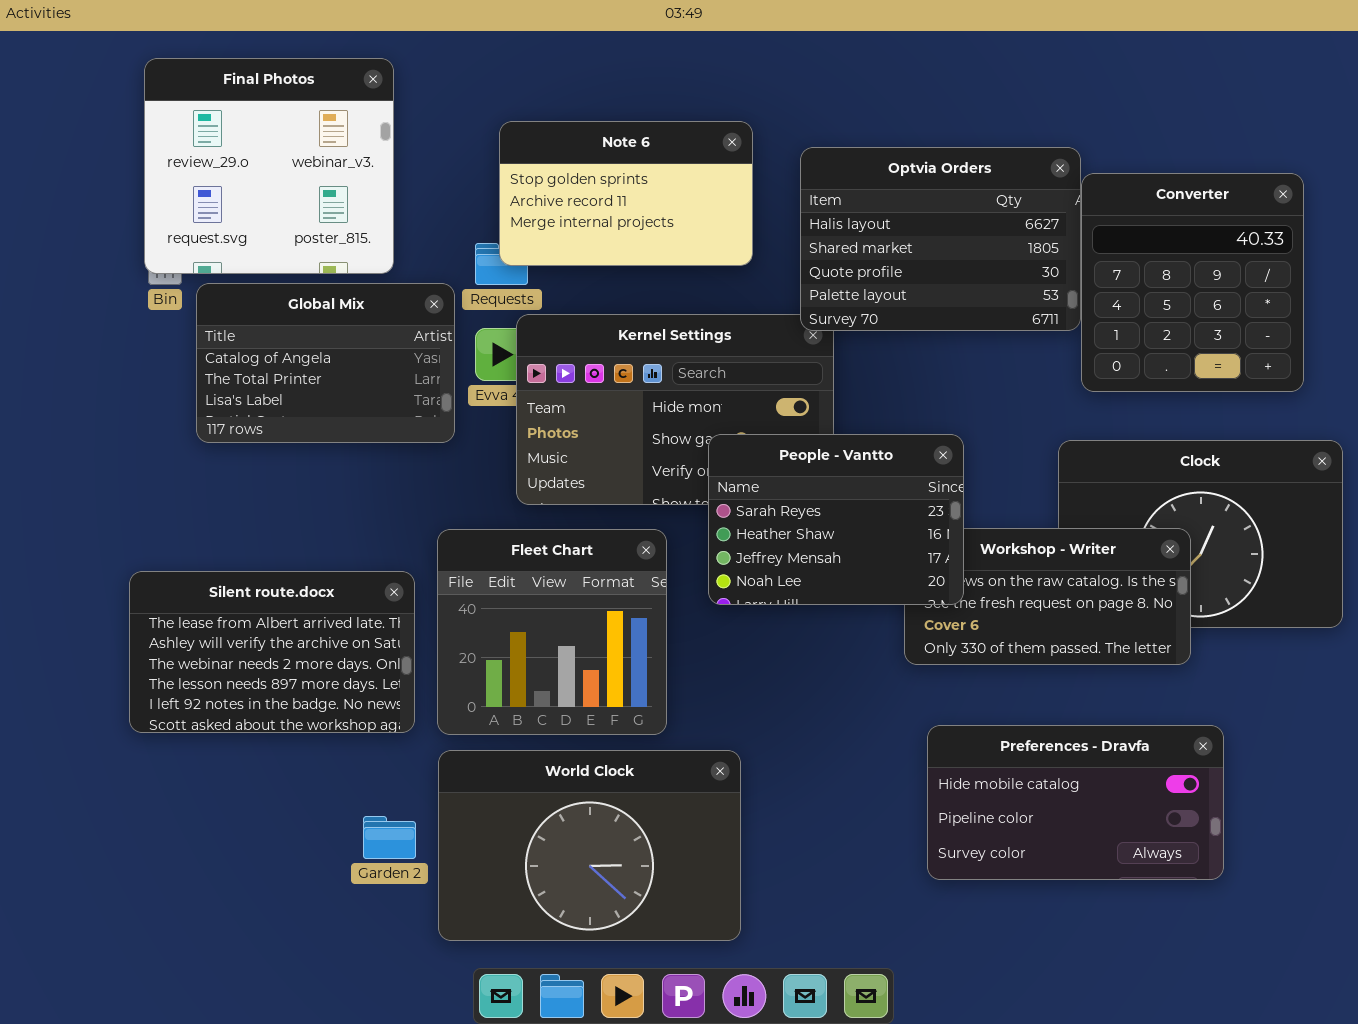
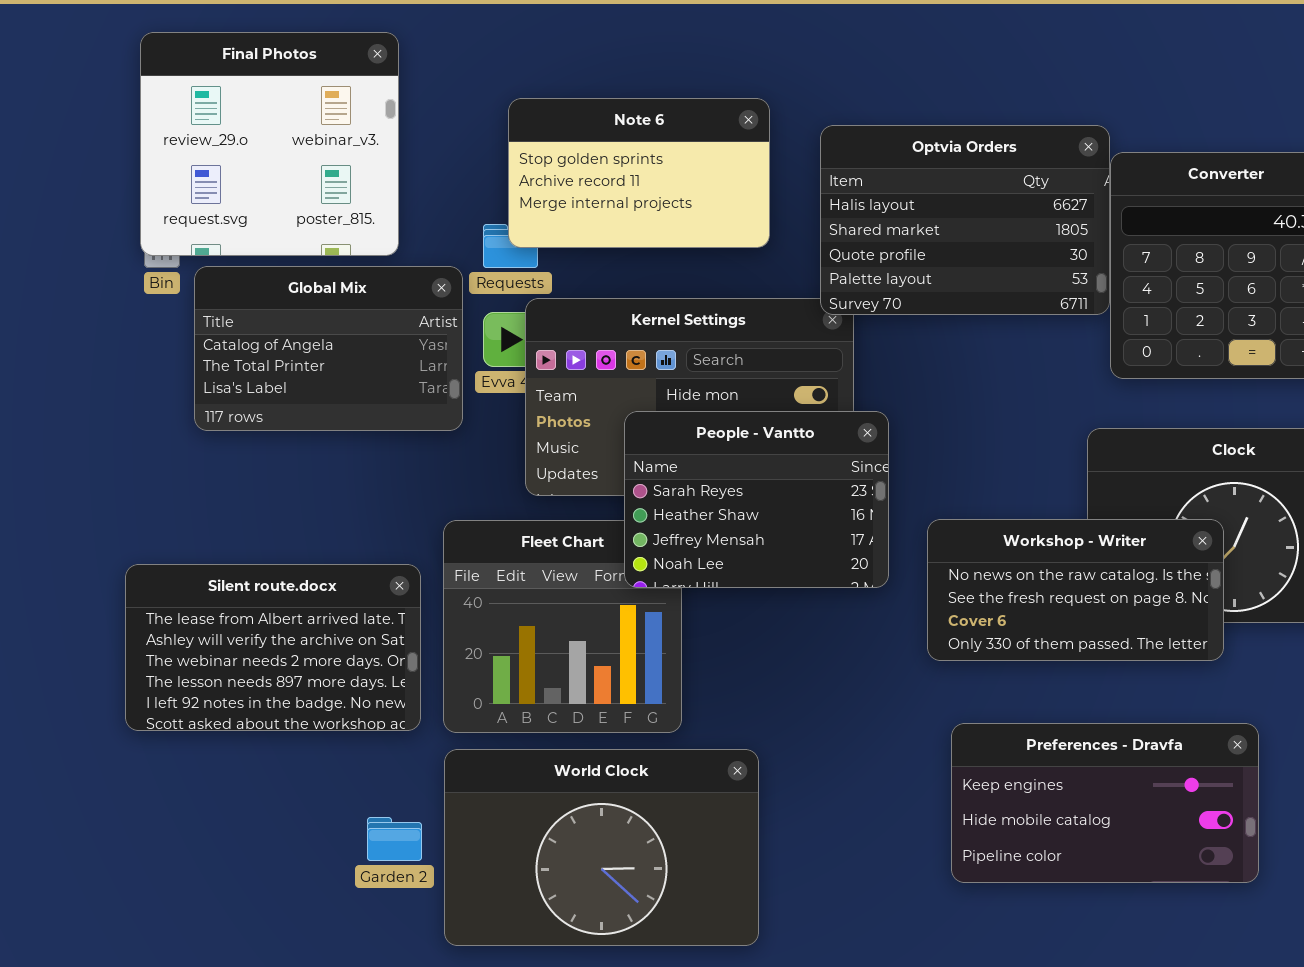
People - Vantto: [708,434,964,605] -> [624,411,889,588], moved
Preferences - Dravfa: [927,725,1224,880] -> [951,723,1259,883], scrolled up 1 row

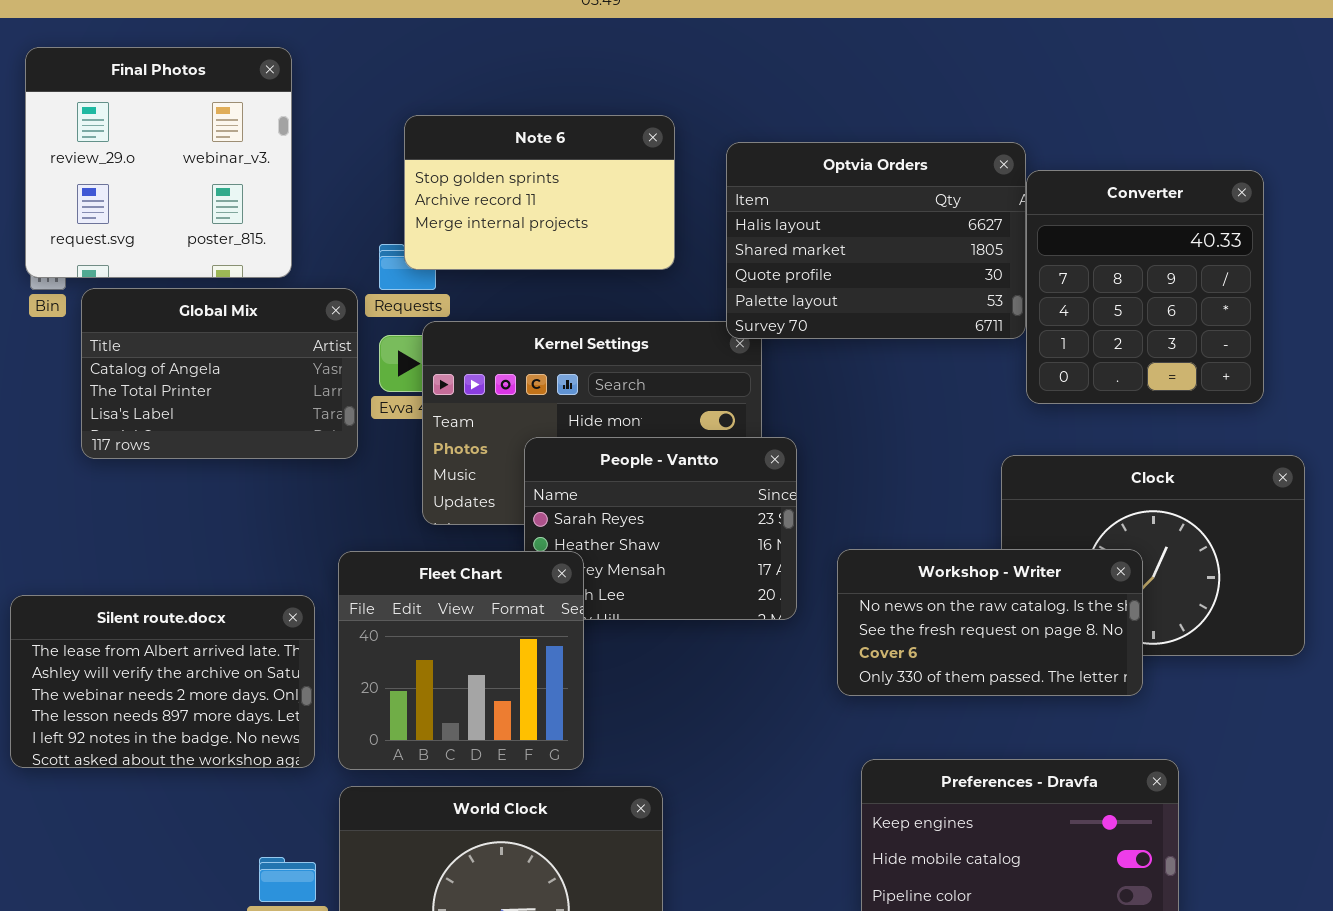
Fleet Chart: [443,520,682,733] -> [338,551,584,770], raised

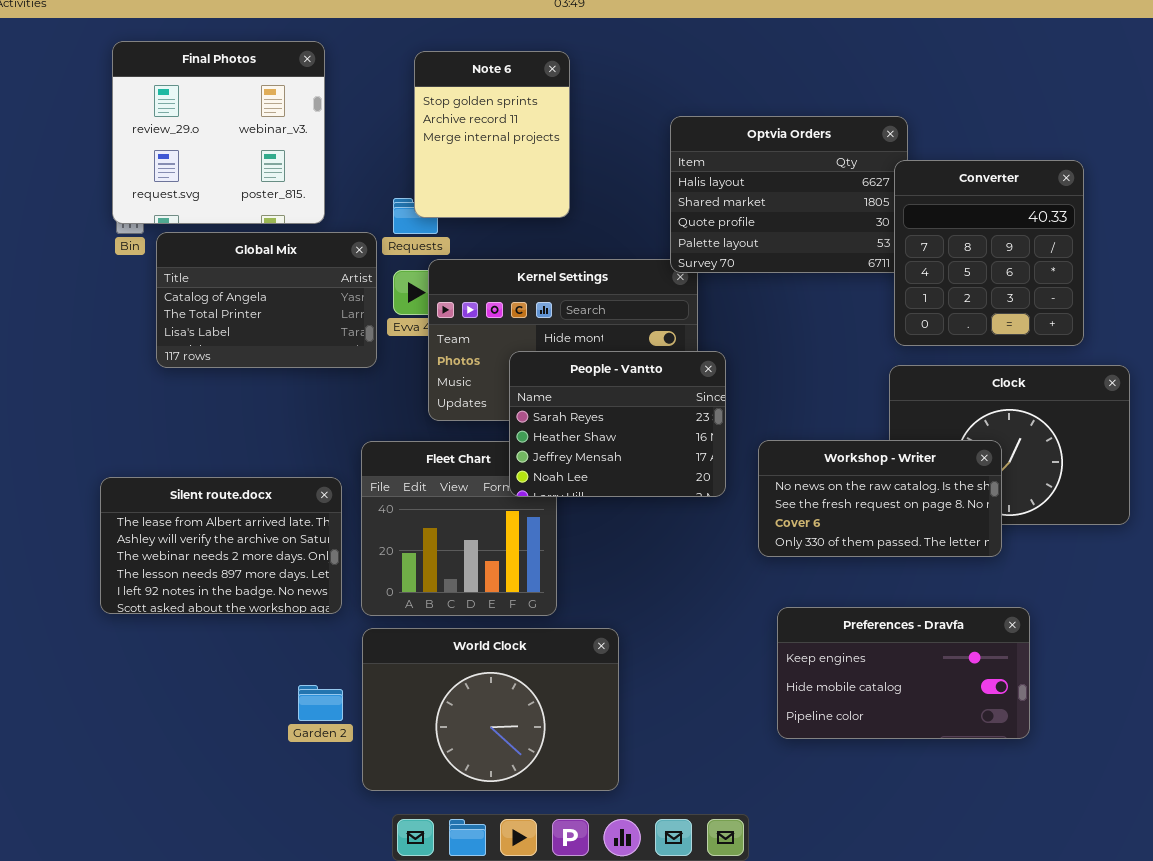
Note 6: [404,115,675,270] -> [414,51,570,218], resized
Converter: [1026,170,1264,404] -> [894,160,1084,346], moved
People - Vantto: [524,437,797,620] -> [509,351,726,497], raised

